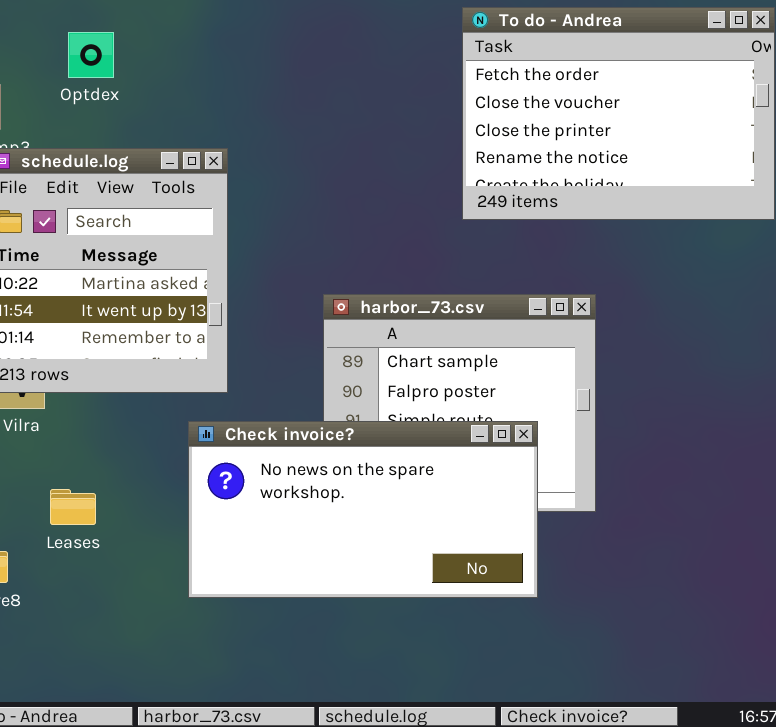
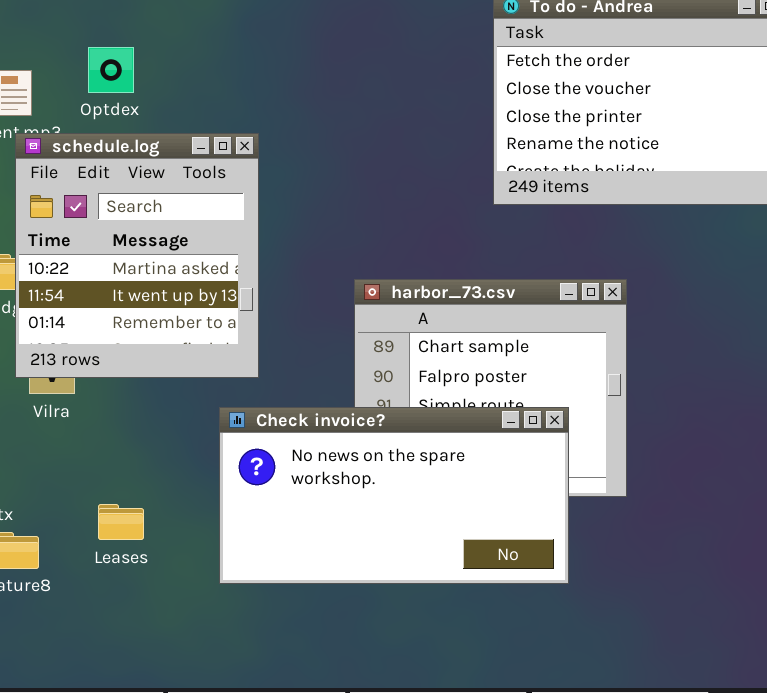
Optdex: [68,32,114,78] -> [88,47,134,93], moved
Leases: [50,489,96,525] -> [98,504,144,540], moved

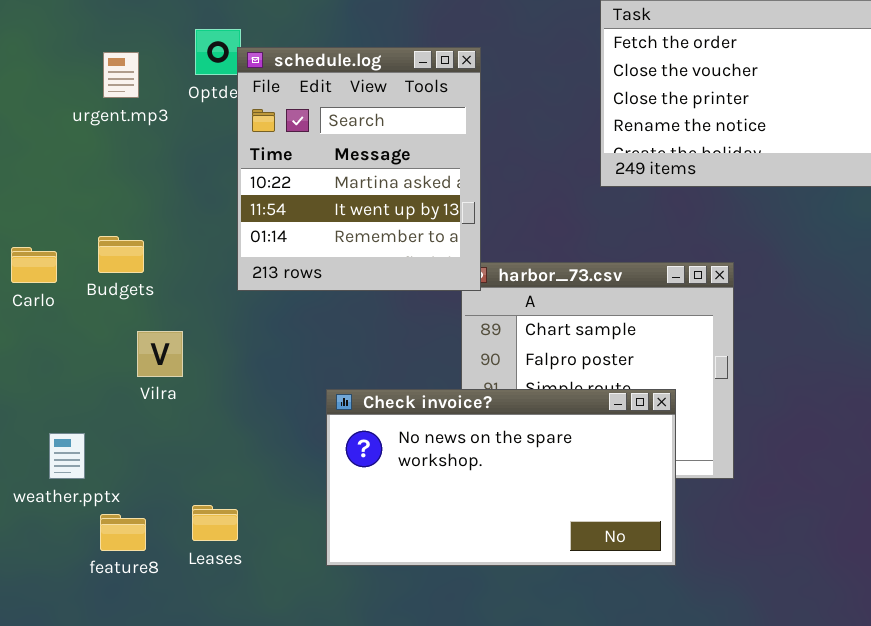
schedule.log: [15,133,259,378] -> [237,47,481,291], moved
Leases: [98,504,144,540] -> [192,505,238,541], moved

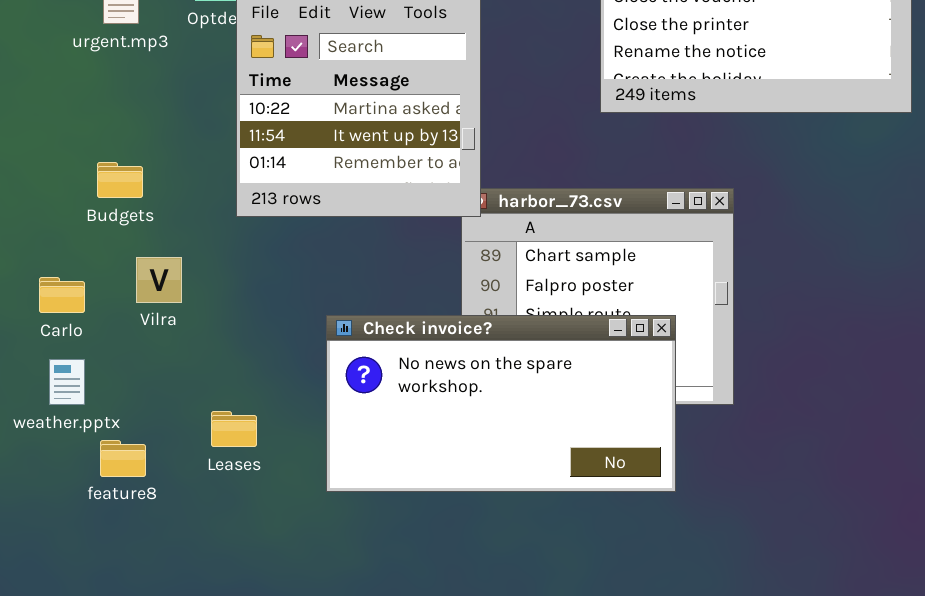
Carlo: [11,247,57,283] -> [39,277,85,313], moved
Leases: [192,505,238,541] -> [211,411,257,447], moved

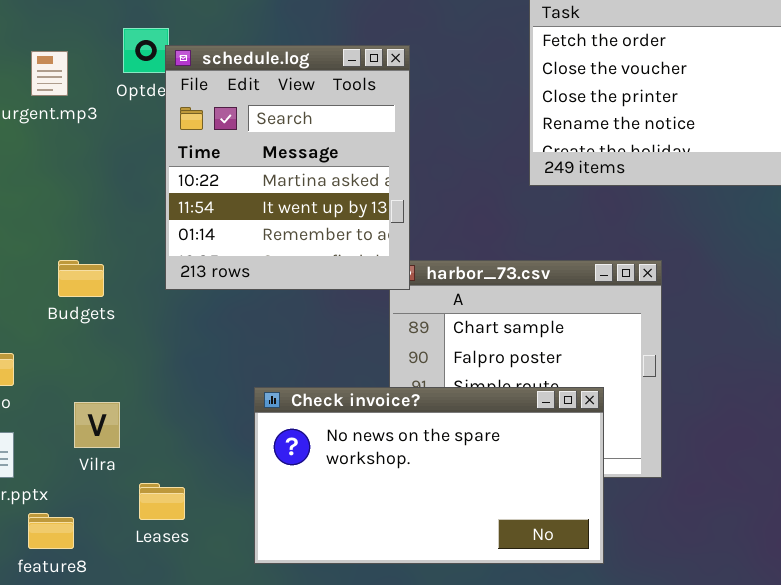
Budgets: [97,162,143,198] -> [58,260,104,297], moved
Vilra: [136,257,182,303] -> [74,402,120,448], moved

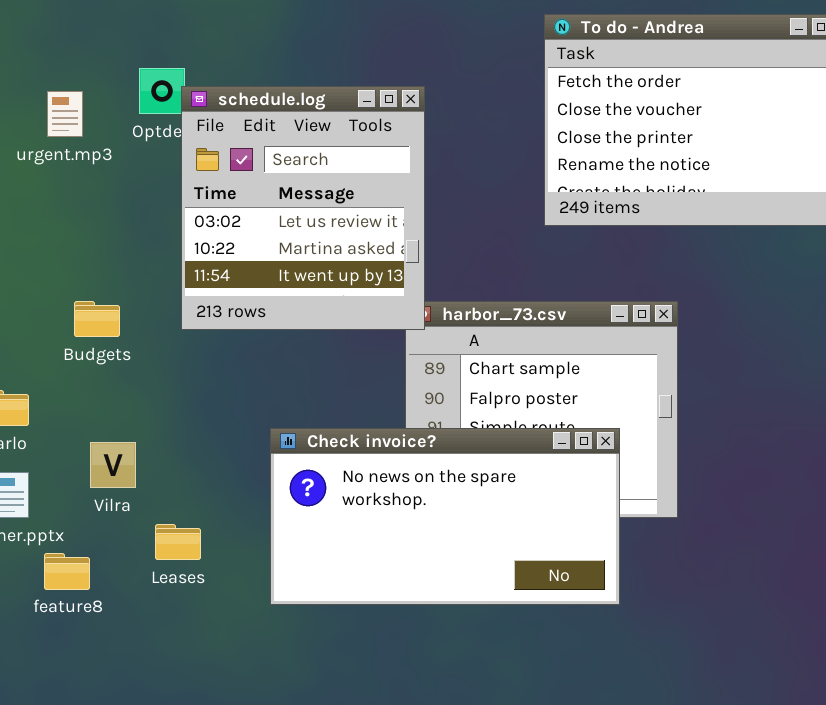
schedule.log: [165,45,410,290] -> [181,86,425,330], scrolled up 1 row

